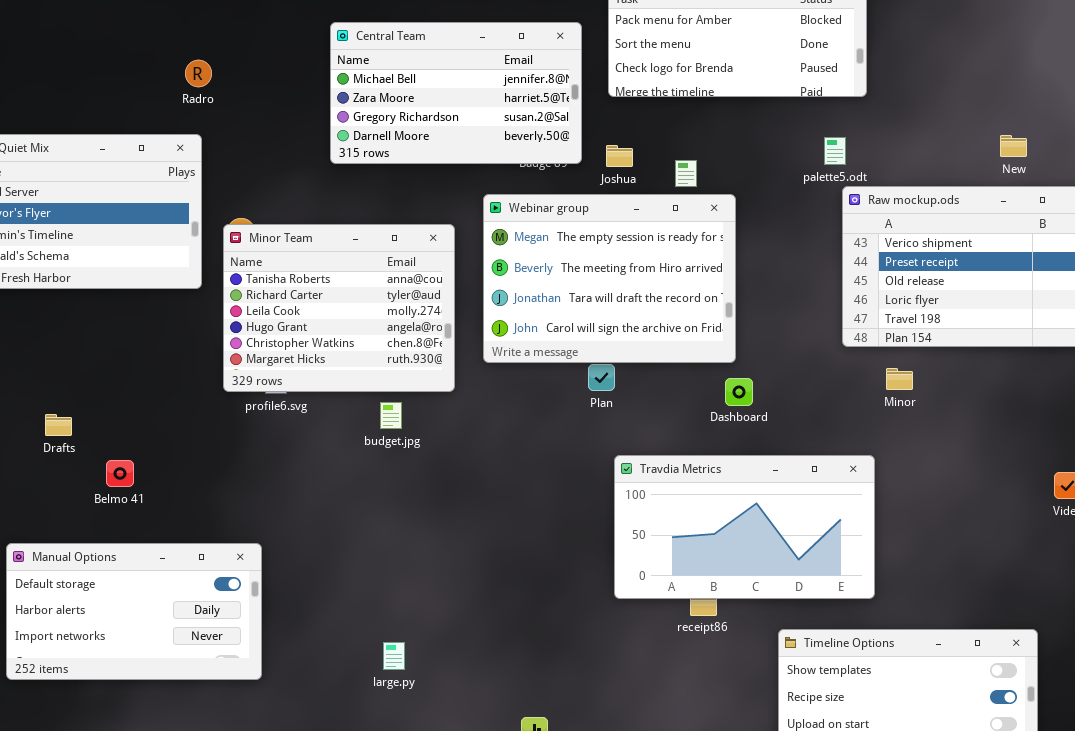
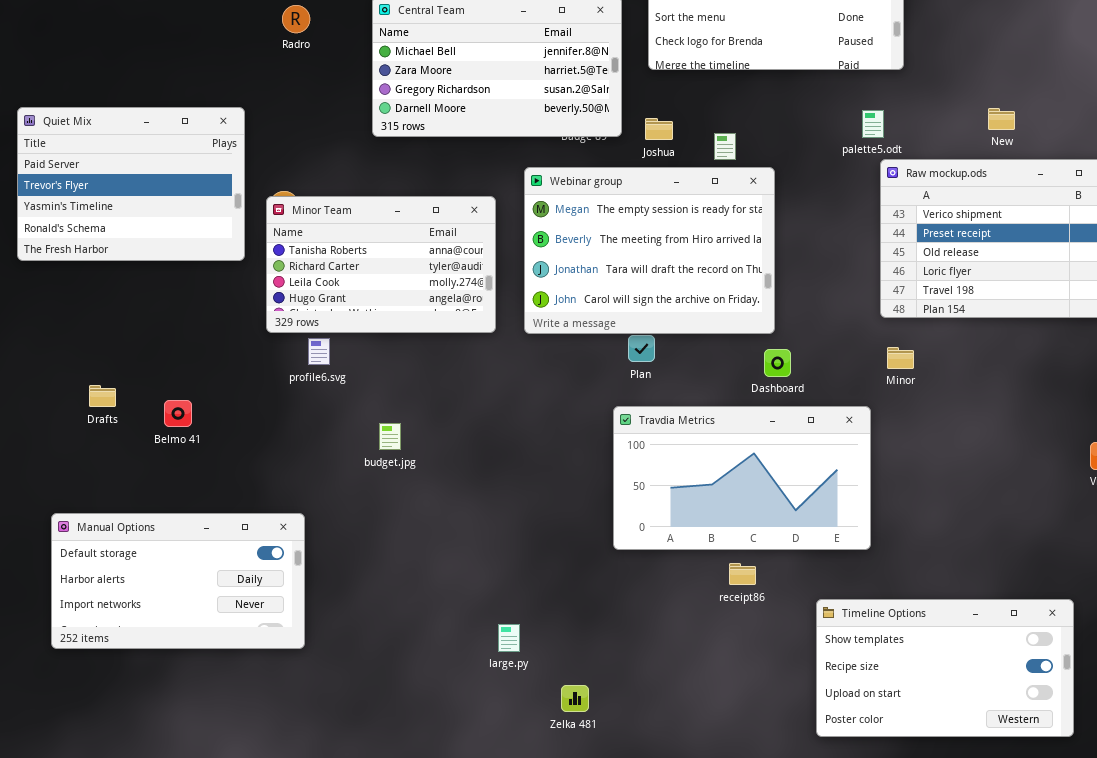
Radro: [185,60,212,87] -> [282,5,310,33], moved
New: [1000,135,1027,157] -> [988,108,1015,130], moved
Minor Team: [223,224,455,392] -> [266,196,496,333], resized
Minor: [886,368,913,390] -> [887,347,914,369], moved
budget.jpg: [380,402,402,429] -> [379,423,401,450], moved
Travdia Metrics: [614,455,875,599] -> [613,406,871,550], moved
Belmo 41: [106,460,134,487] -> [164,400,192,427], moved
large.py: [383,642,405,670] -> [498,624,520,652], moved

